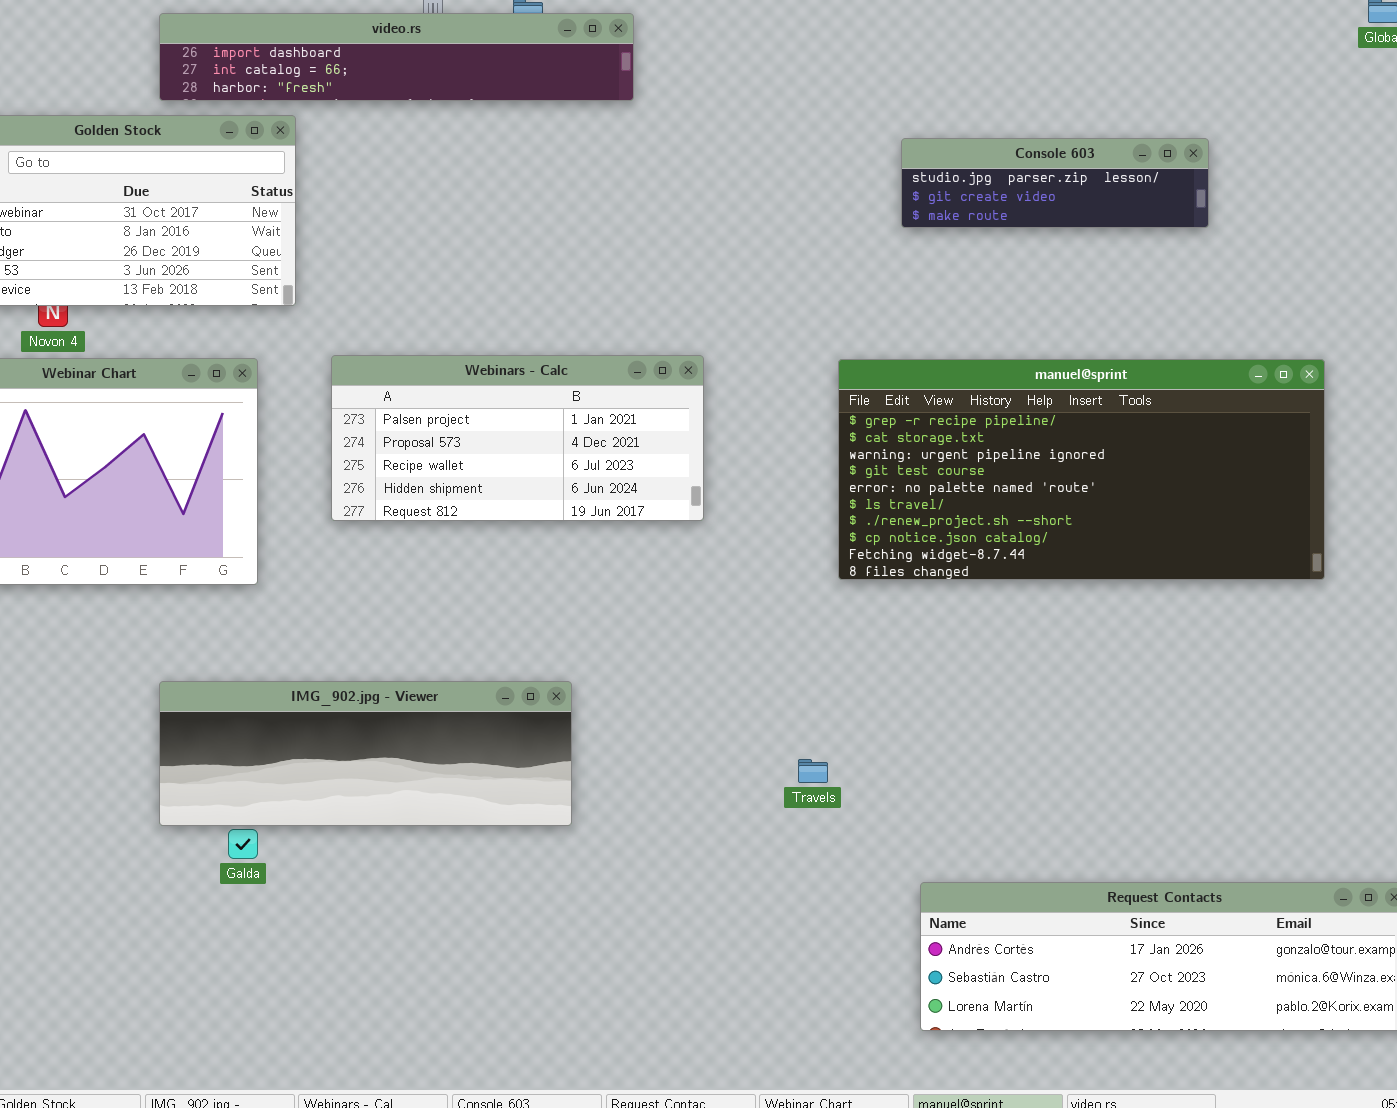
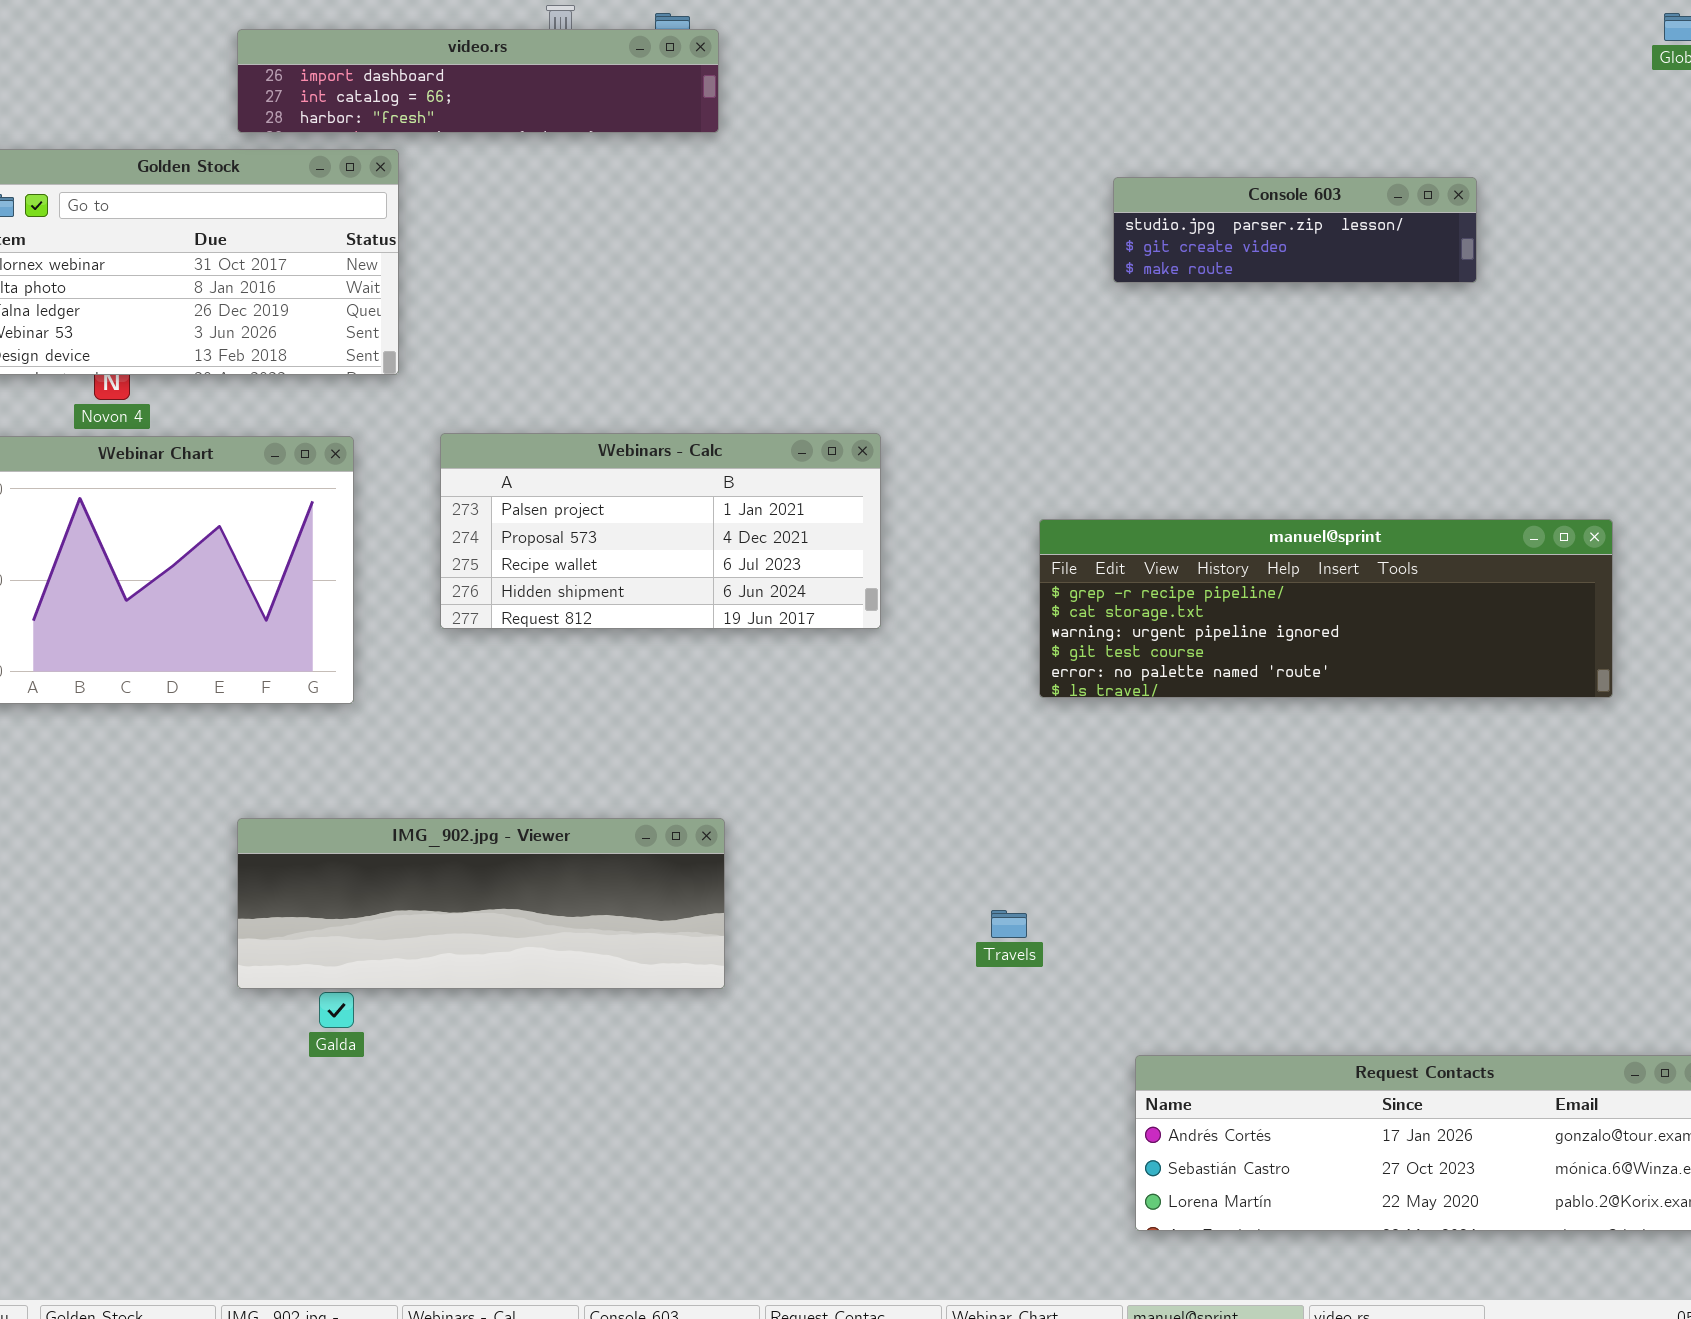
video.rs: [159,13,634,101] -> [237,29,719,133], resized
manuel@sprint: [838,359,1325,580] -> [1039,519,1613,698], resized

